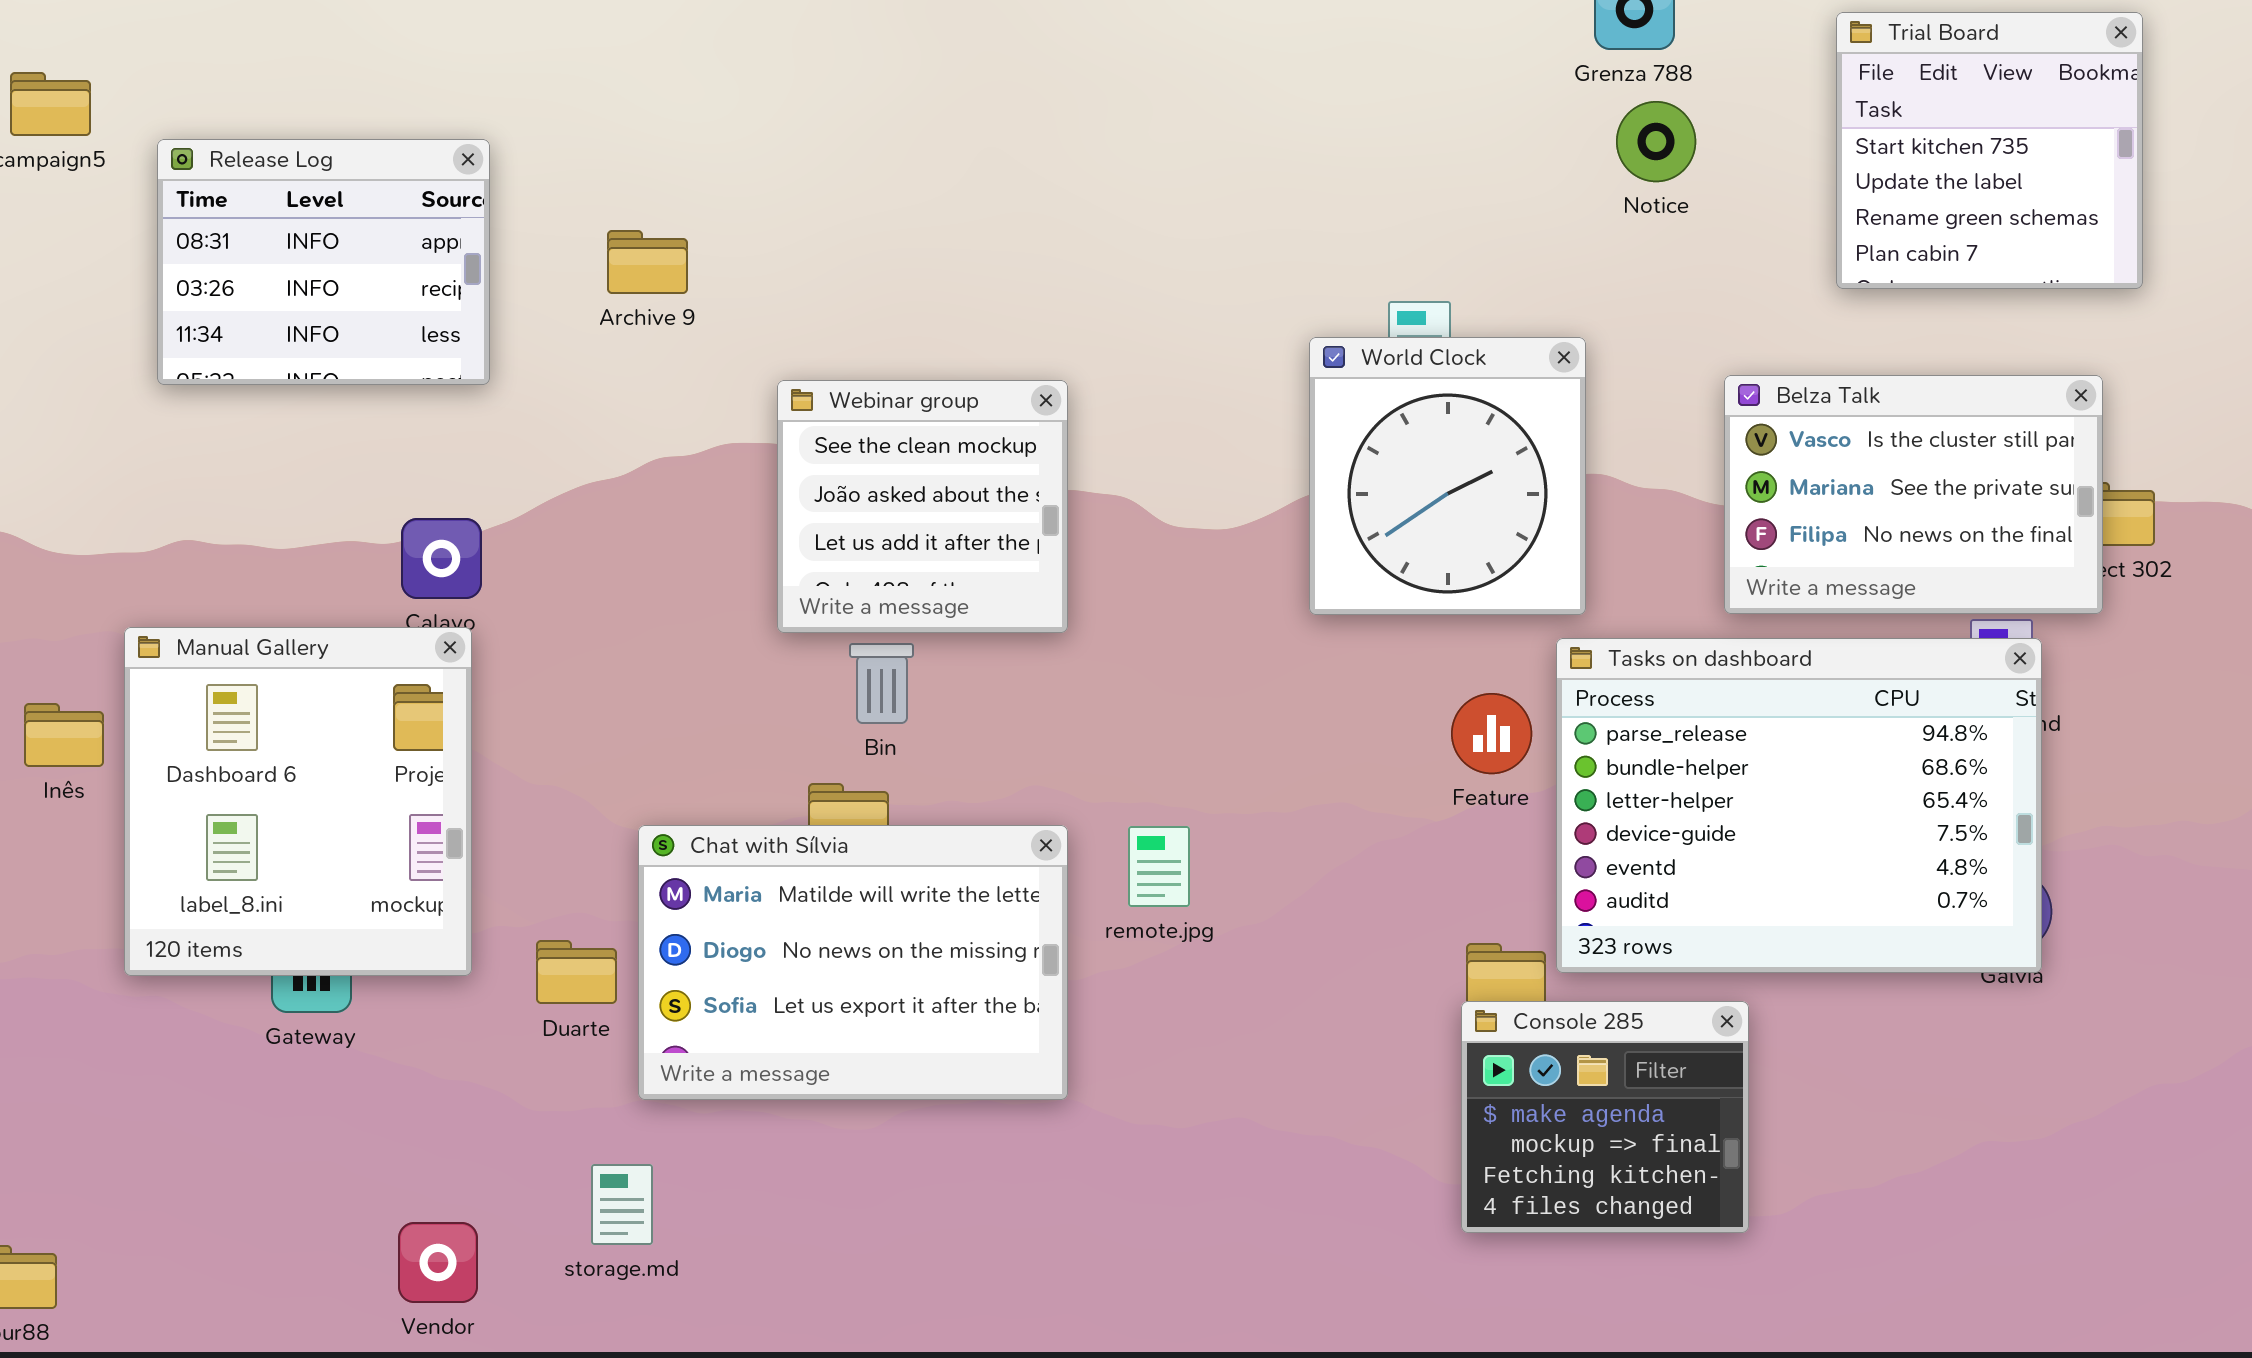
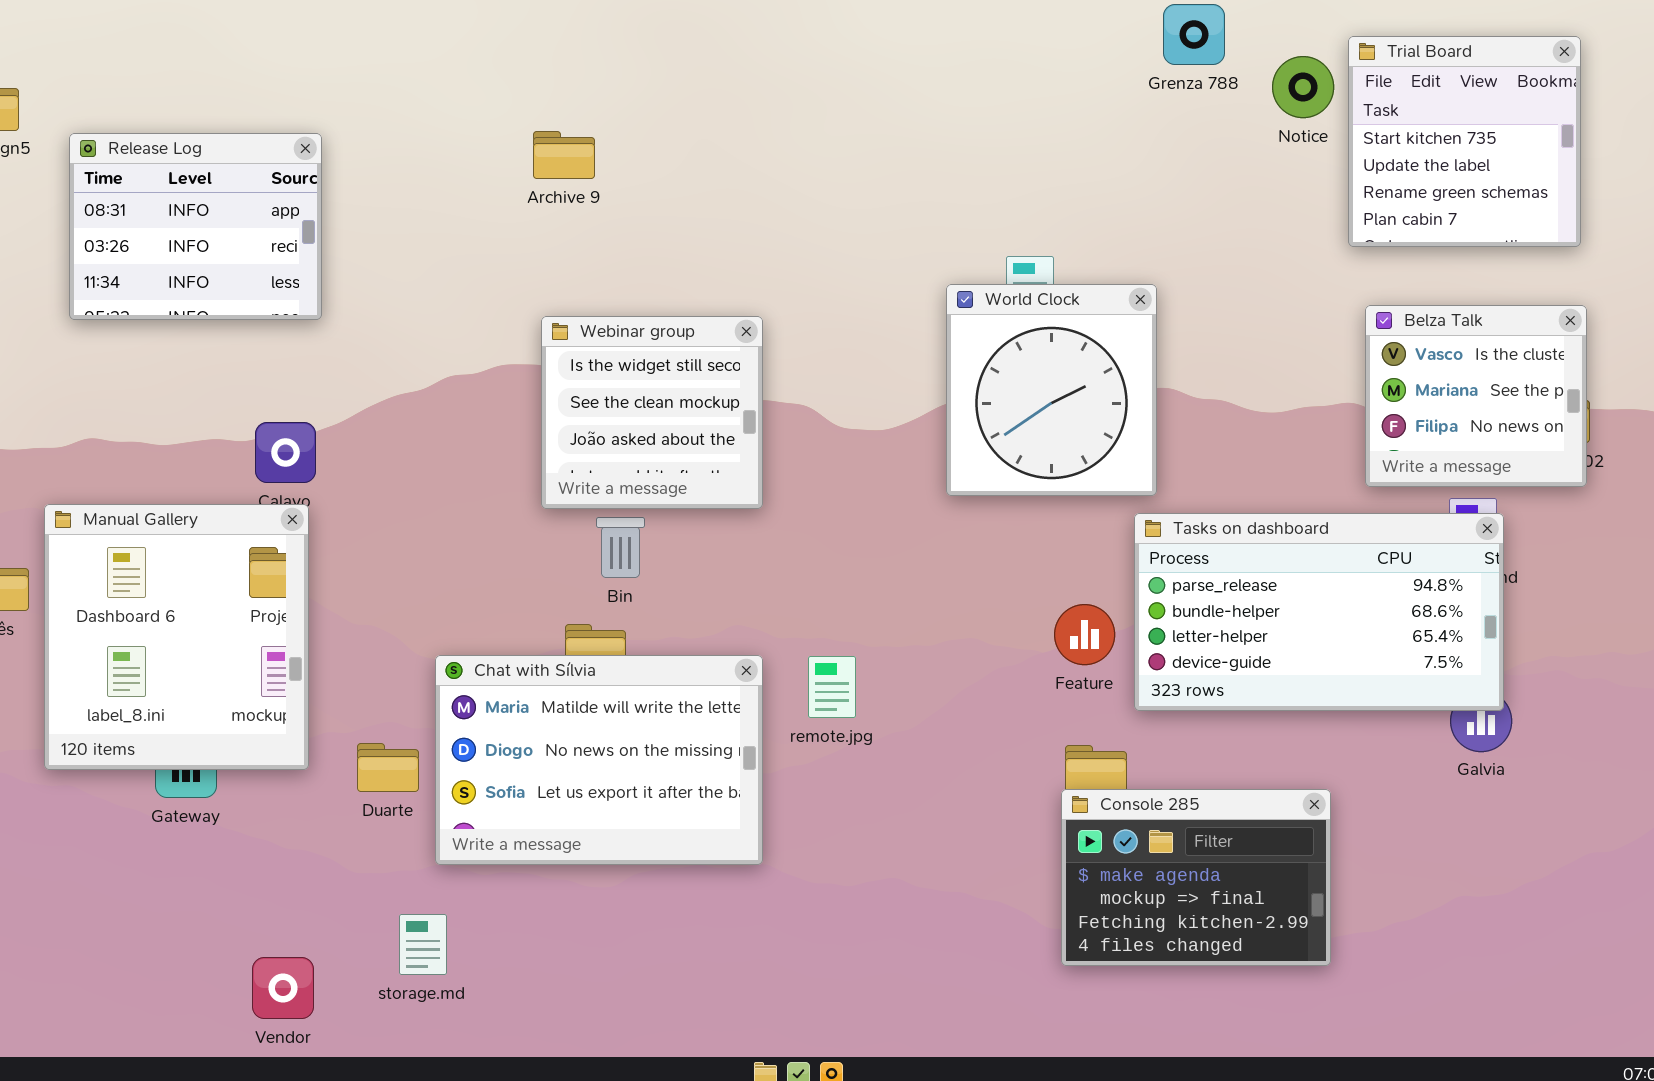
Notice: [1616,101,1696,182] -> [1272,56,1334,118], moved
Archive 9: [607,230,688,294] -> [533,131,595,179], moved
Belza Talk: [1724,375,2103,614] -> [1365,305,1587,487], moved, resized
Webinar group: [777,380,1068,633] -> [541,316,763,509], scrolled up 1 row
Tasks on dashboard: [1556,638,2042,973] -> [1134,513,1504,711], resized
Feature: [1451,693,1532,774] -> [1054,604,1115,665], moved
Console 285: [1461,1001,1749,1233] -> [1061,789,1331,966], resized

